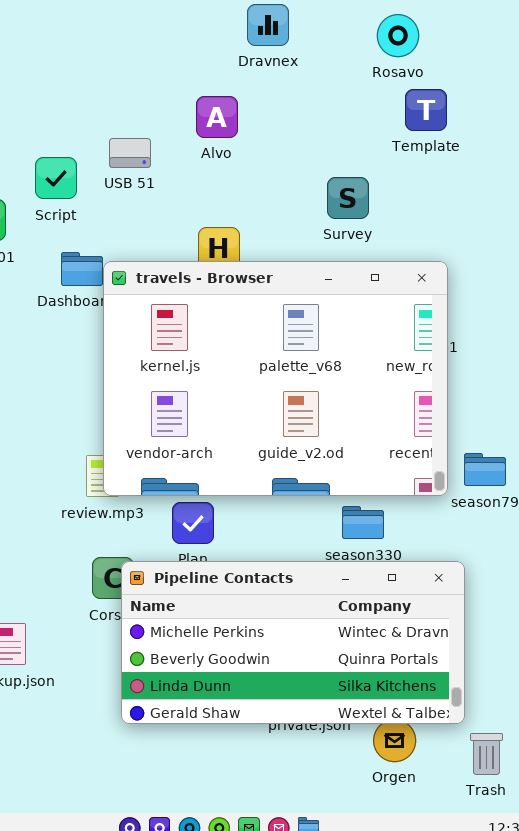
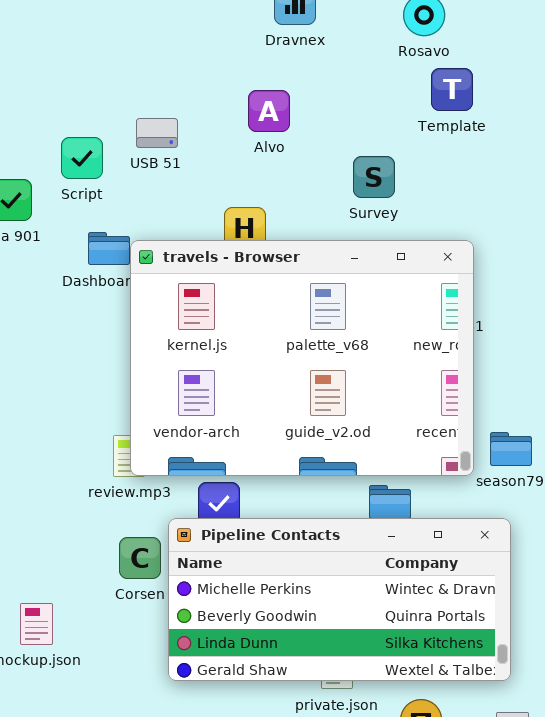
Alvo: [196,96,238,138] -> [248,90,290,132], moved
Pipeline Contacts: [121,561,465,724] -> [168,518,511,681], moved

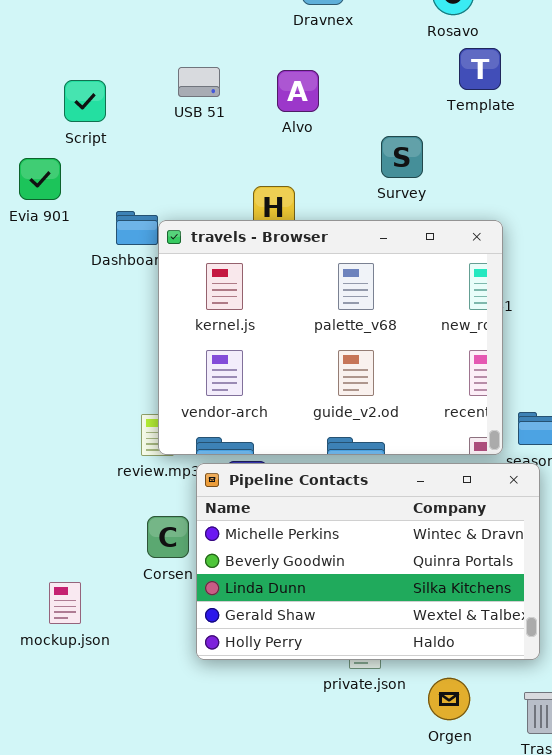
USB 51: [136,118,178,148] -> [178,67,220,97], moved
Script: [61,137,103,179] -> [64,80,106,122], moved
Pipeline Contacts: [168,518,511,681] -> [196,463,540,660], resized

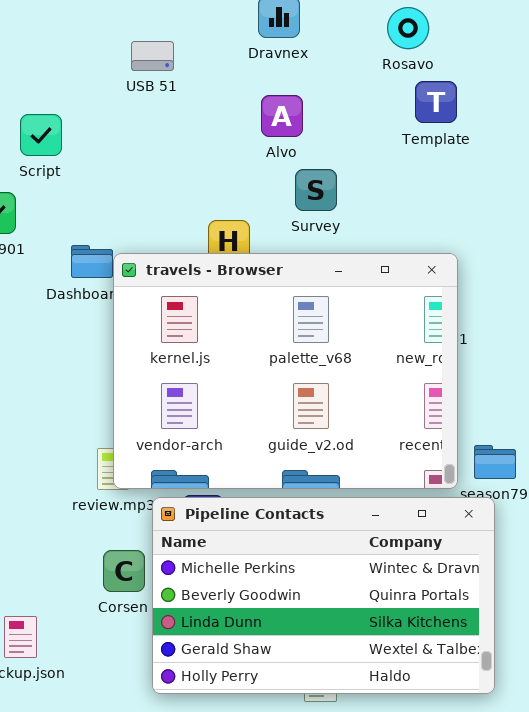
USB 51: [178,67,220,97] -> [131,41,174,71], moved
Alvo: [277,70,319,112] -> [261,95,303,137], moved
Survey: [381,136,423,178] -> [295,169,337,211], moved

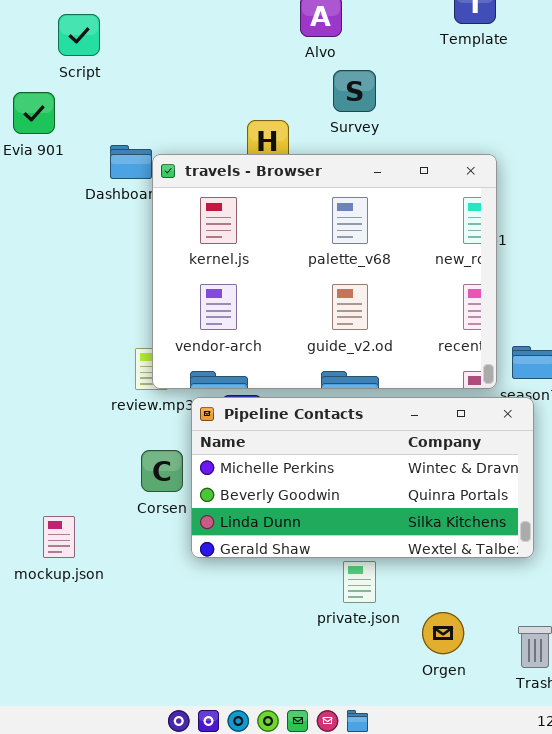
Pipeline Contacts: [152,497,495,694] -> [191,397,534,558], resized

